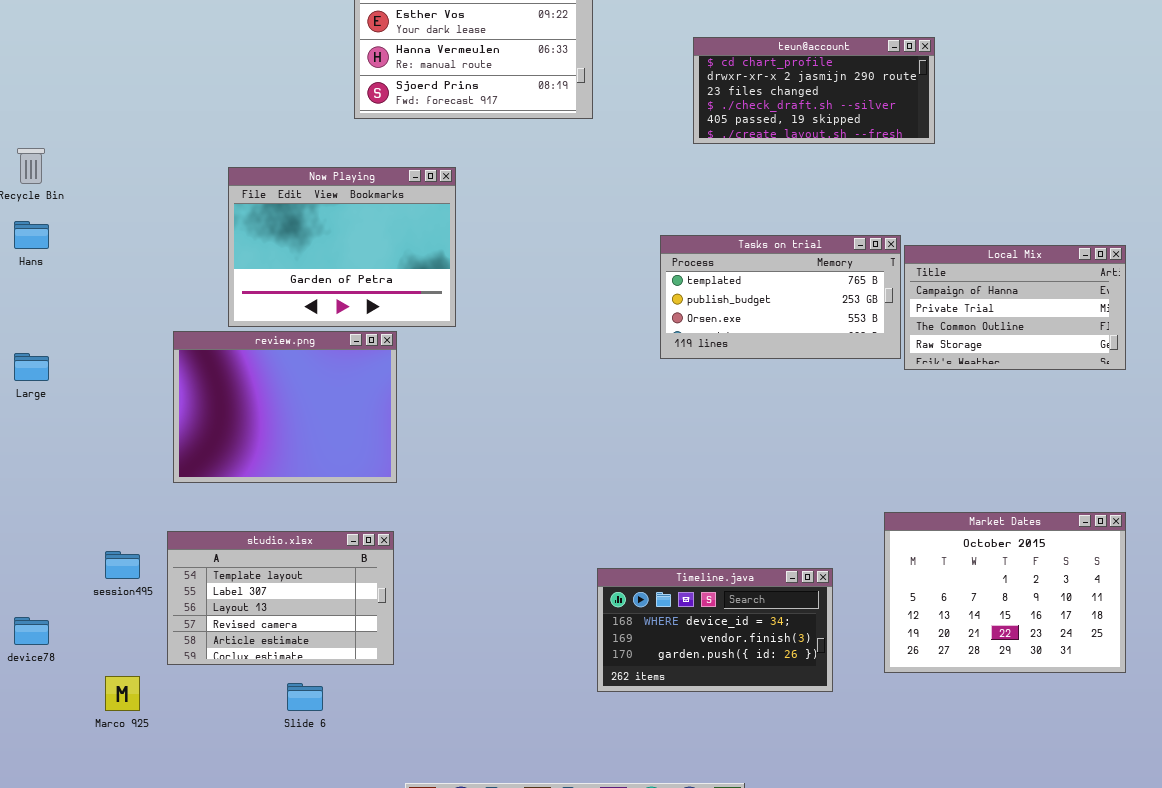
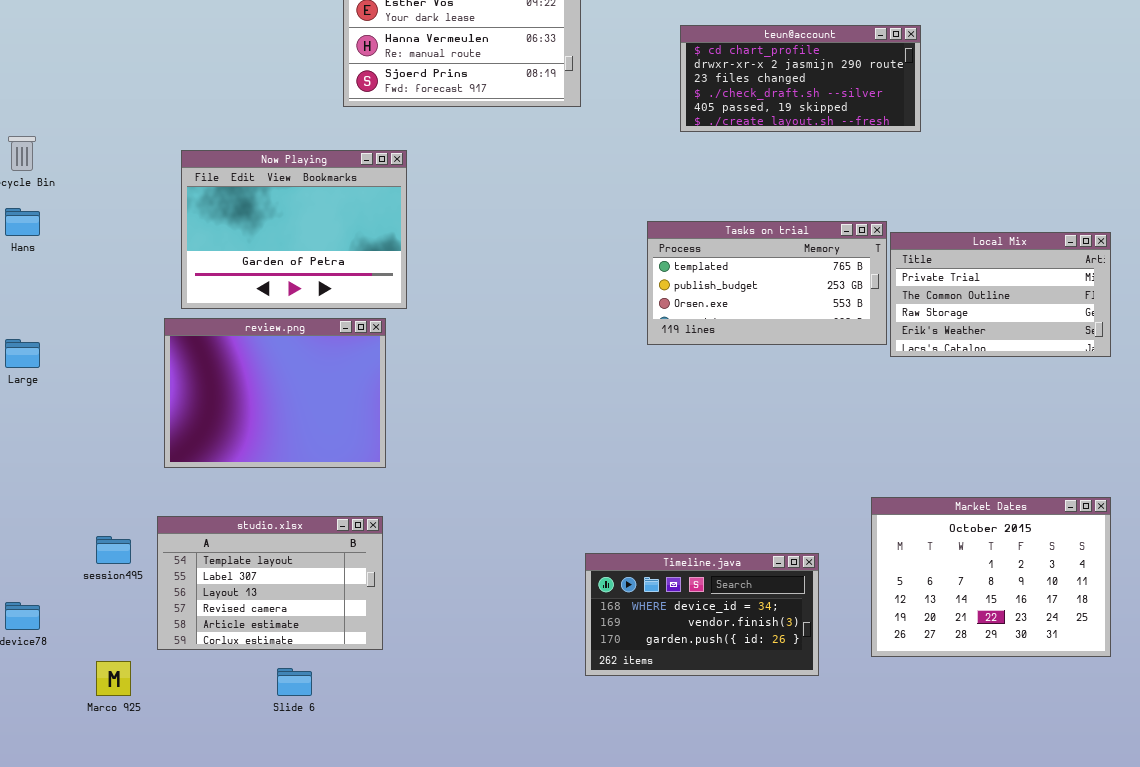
Now Playing: [228,167,456,327] -> [181,150,407,309], moved
Local Mix: [904,245,1126,370] -> [890,232,1111,357], scrolled down 1 row

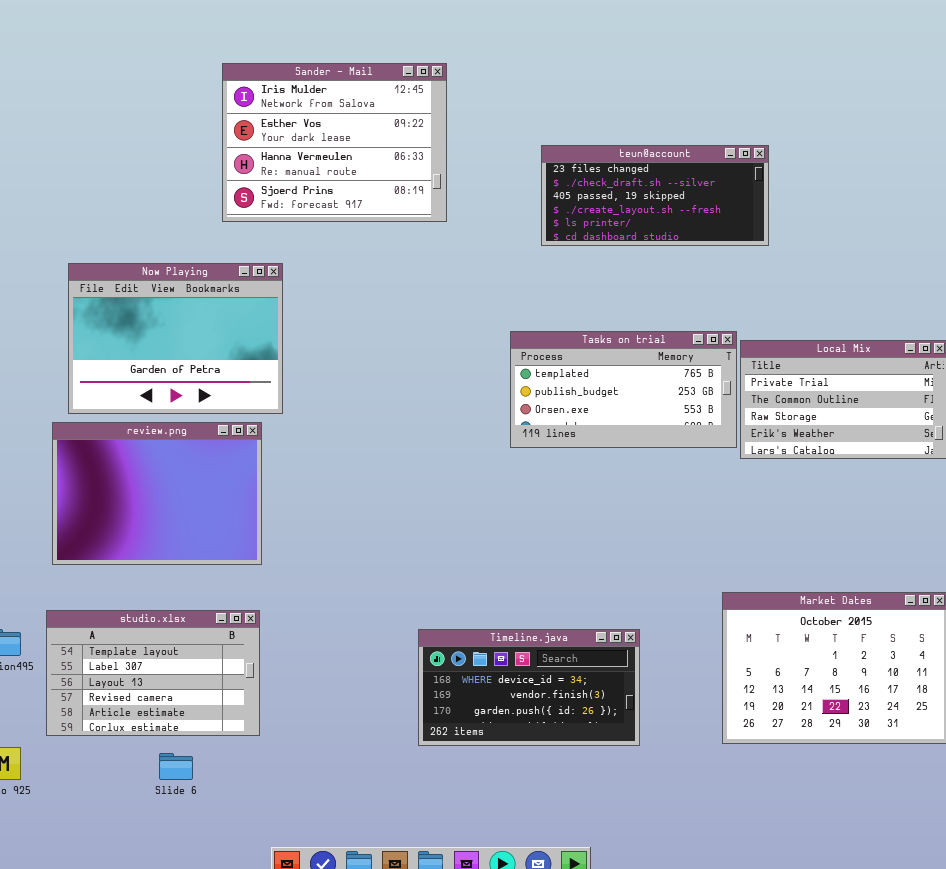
teun@account: [680,25,921,132] -> [541,145,769,246], scrolled down 2 rows
Timeline.java: [585,553,819,676] -> [418,629,640,746], moved

